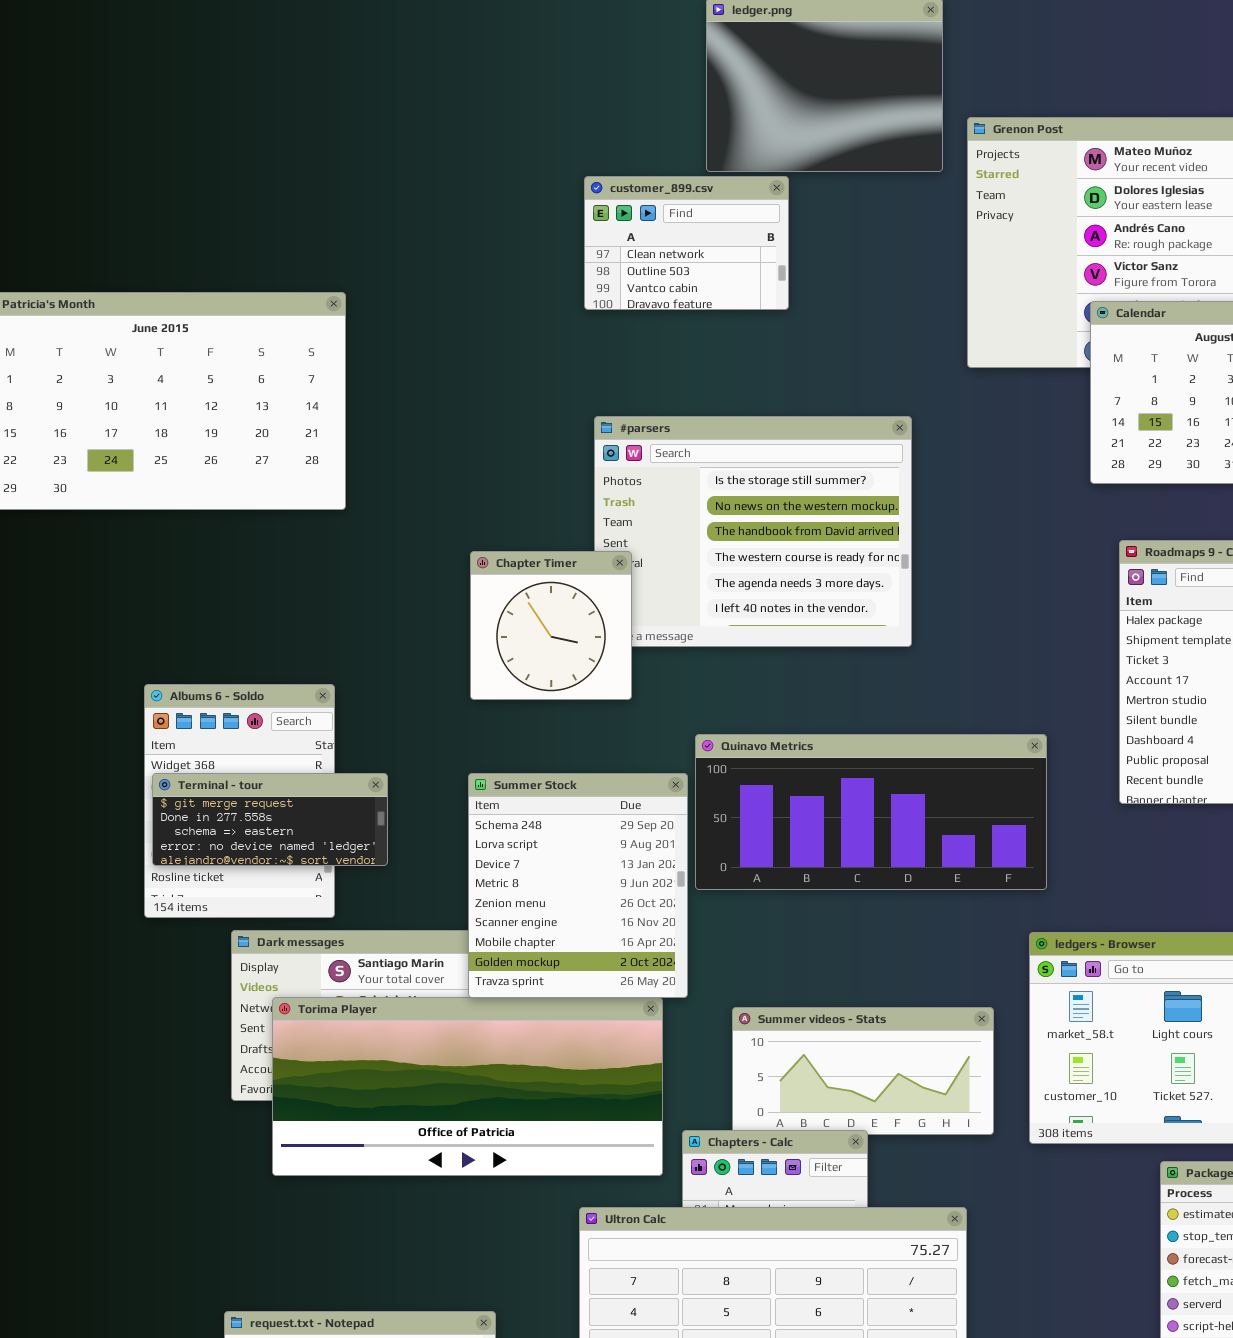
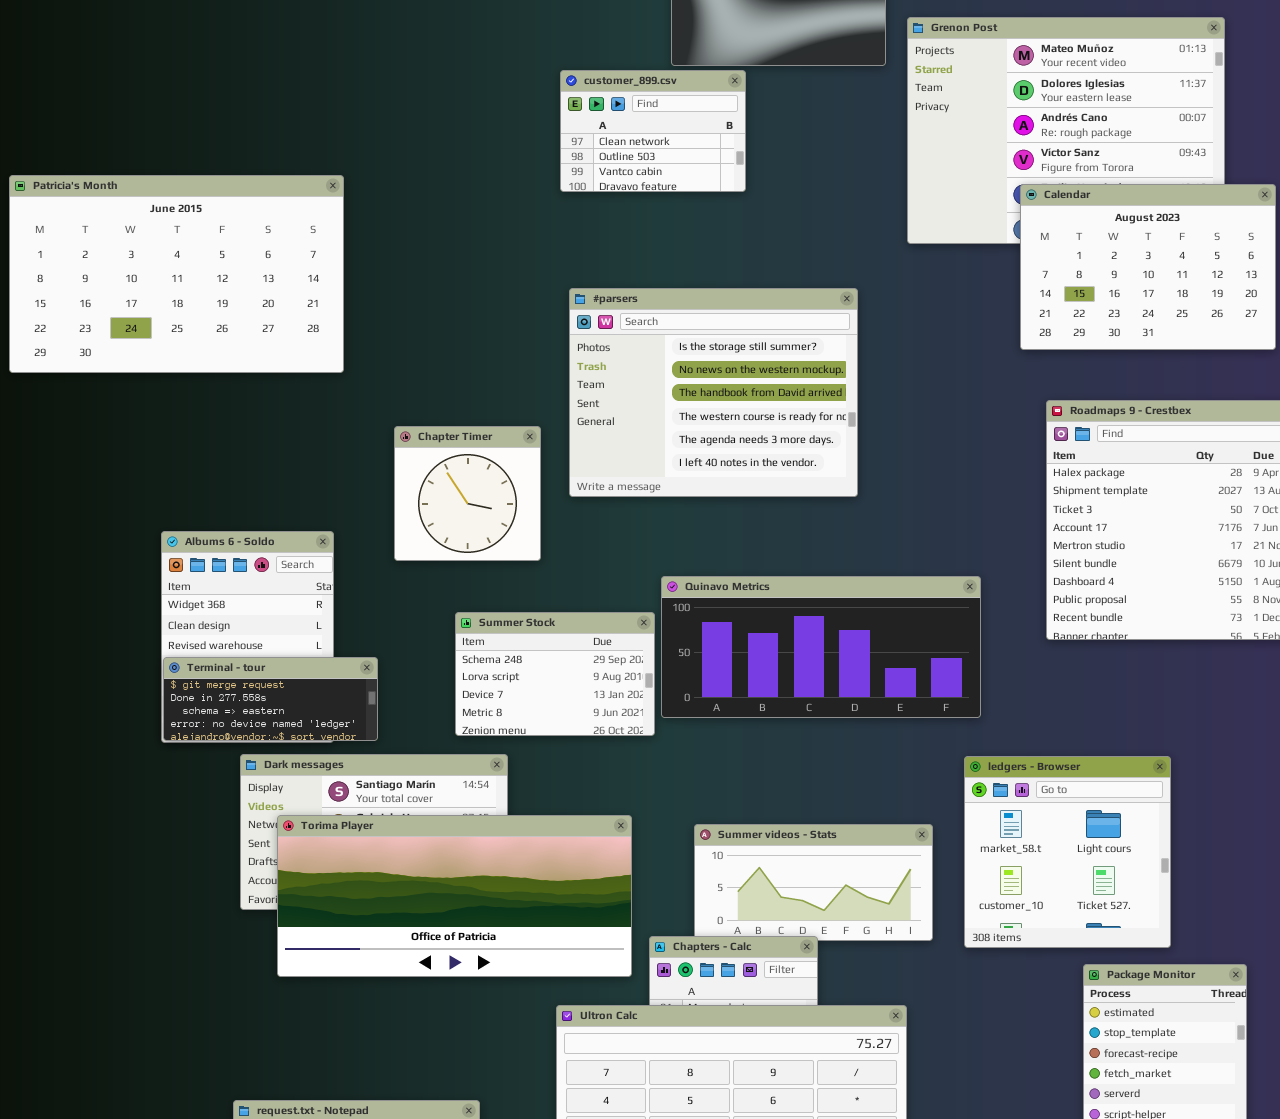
Chapter Timer: [470,551,632,700] -> [394,426,541,561], moved
Terminal - tour: [152,773,388,866] -> [163,657,378,741], moved
Summer Stock: [468,773,688,998] -> [455,612,655,736], resized

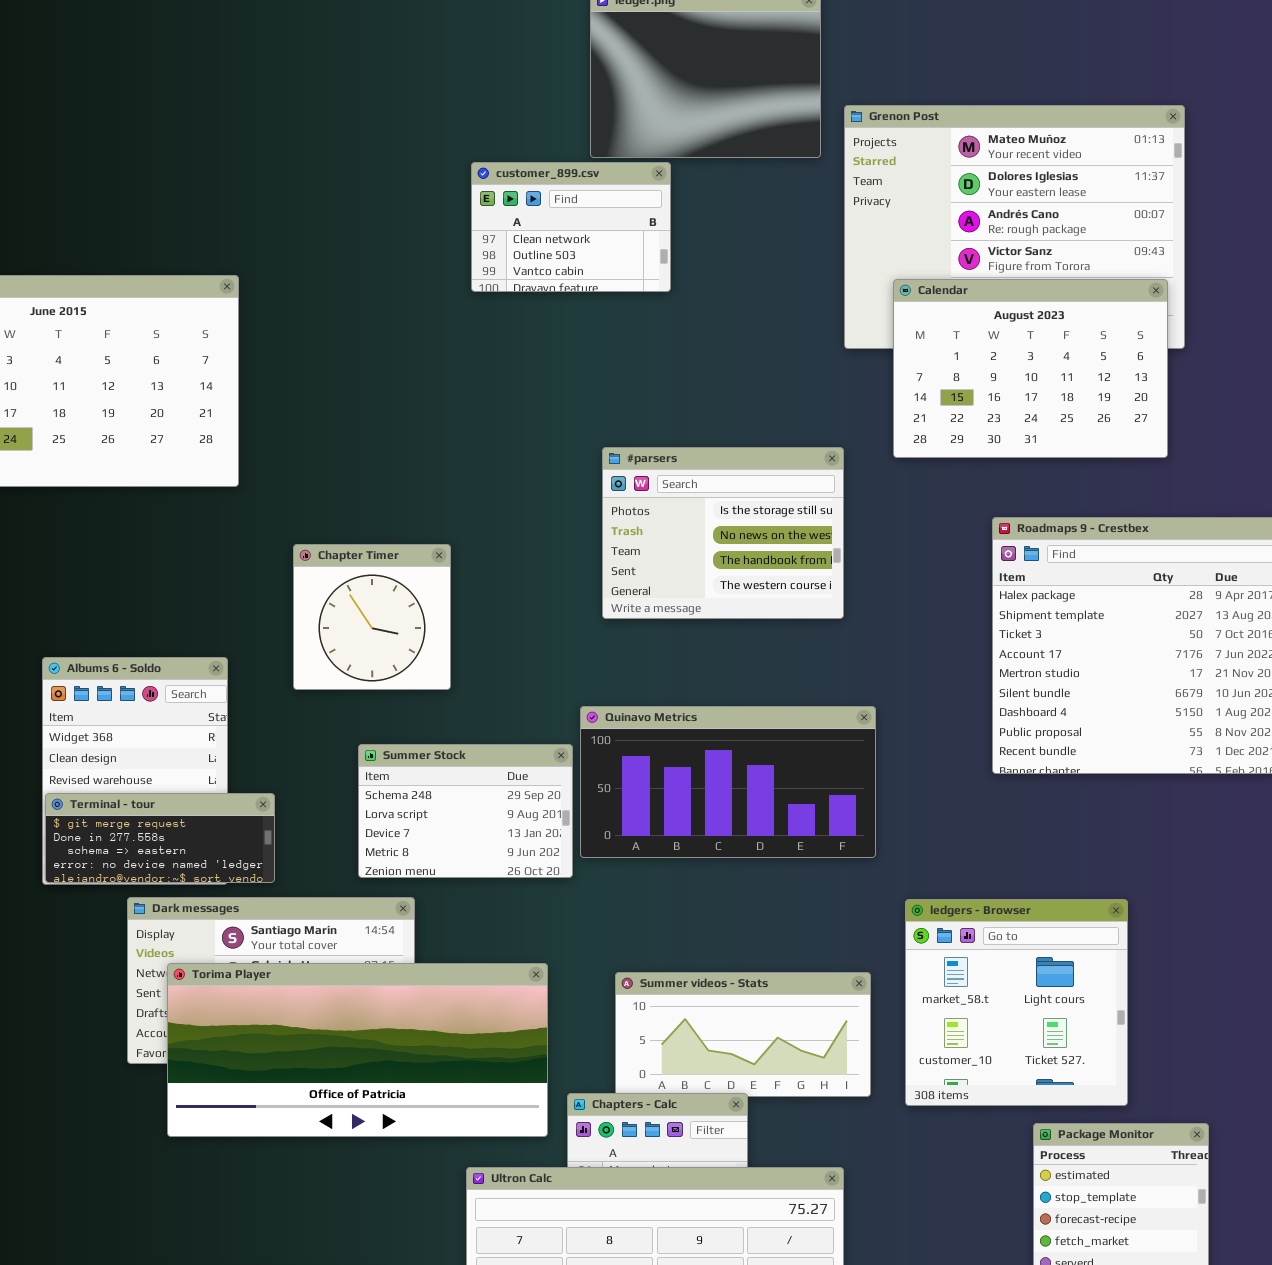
Calendar: [1020,184,1276,350] -> [893,279,1168,458], moved
#parsers: [569,288,858,497] -> [602,447,844,619], moved, resized
Quinavo Metrics: [661,576,981,718] -> [580,706,876,858], resized

